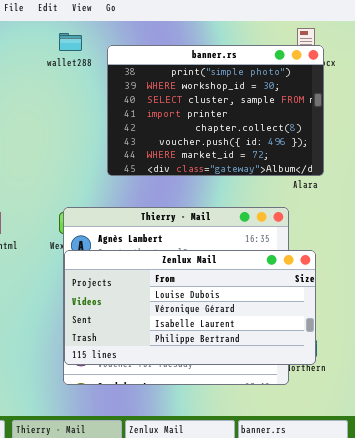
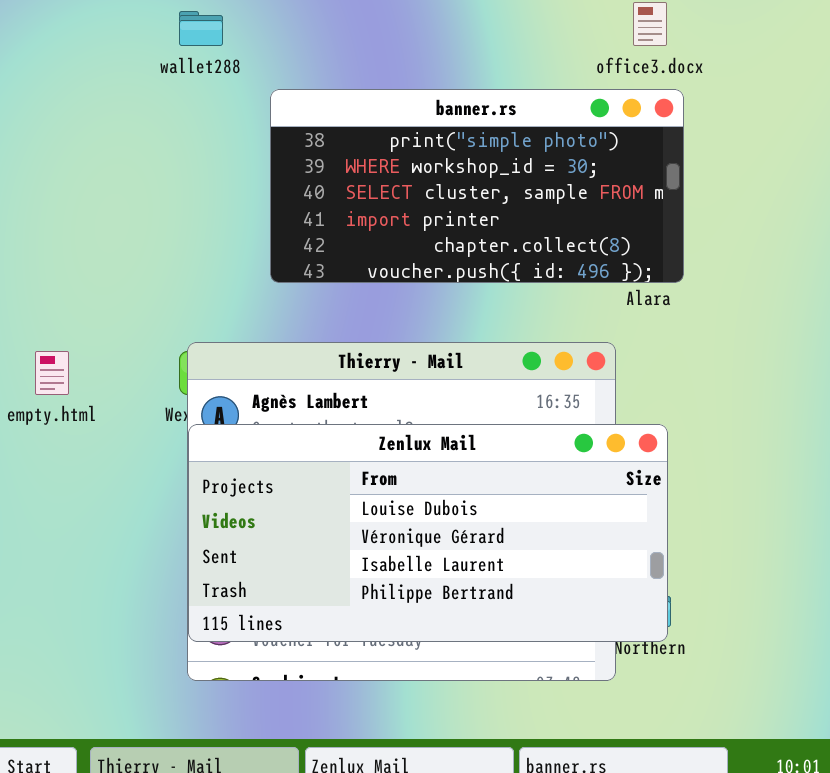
banner.rs: [107,45,324,176] -> [270,89,684,283], resized

